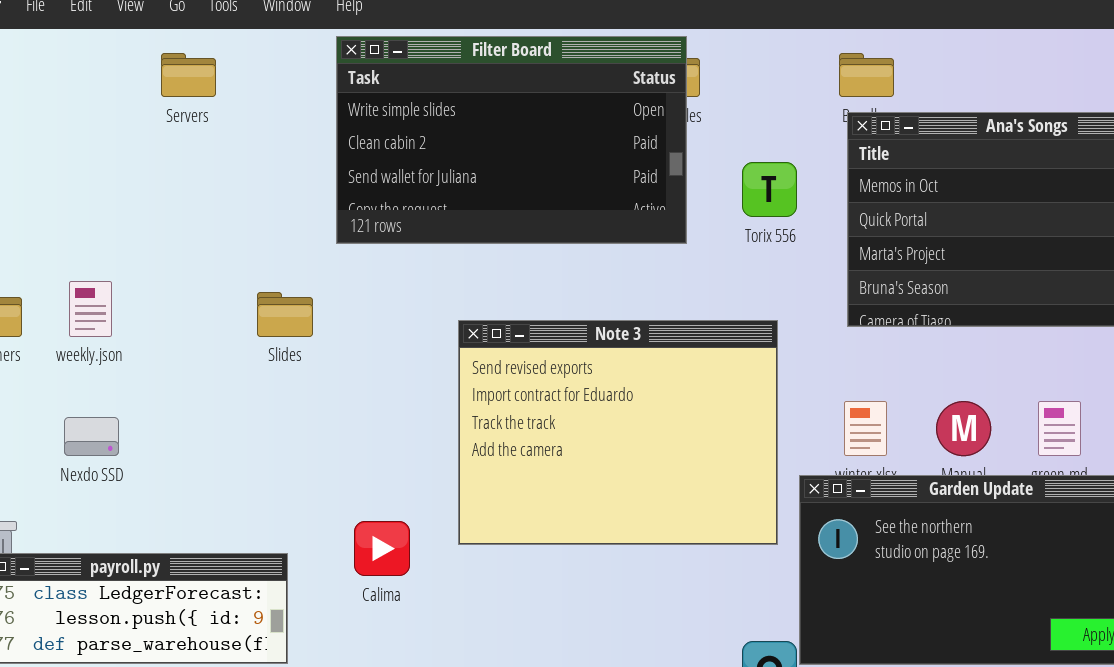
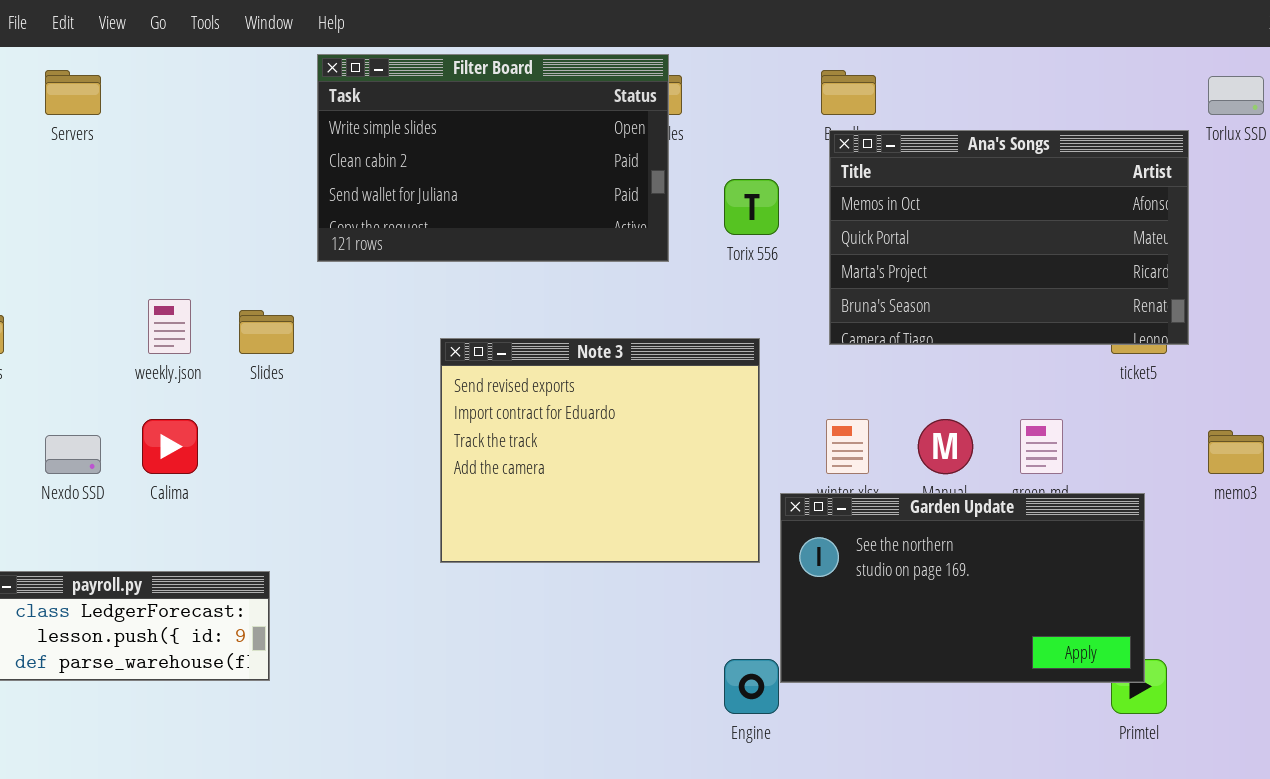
Servers: [161,53,216,97] -> [45,70,101,115], moved
weekly.json: [69,281,112,337] -> [148,299,191,354], moved
Calima: [354,521,410,576] -> [142,419,198,474], moved

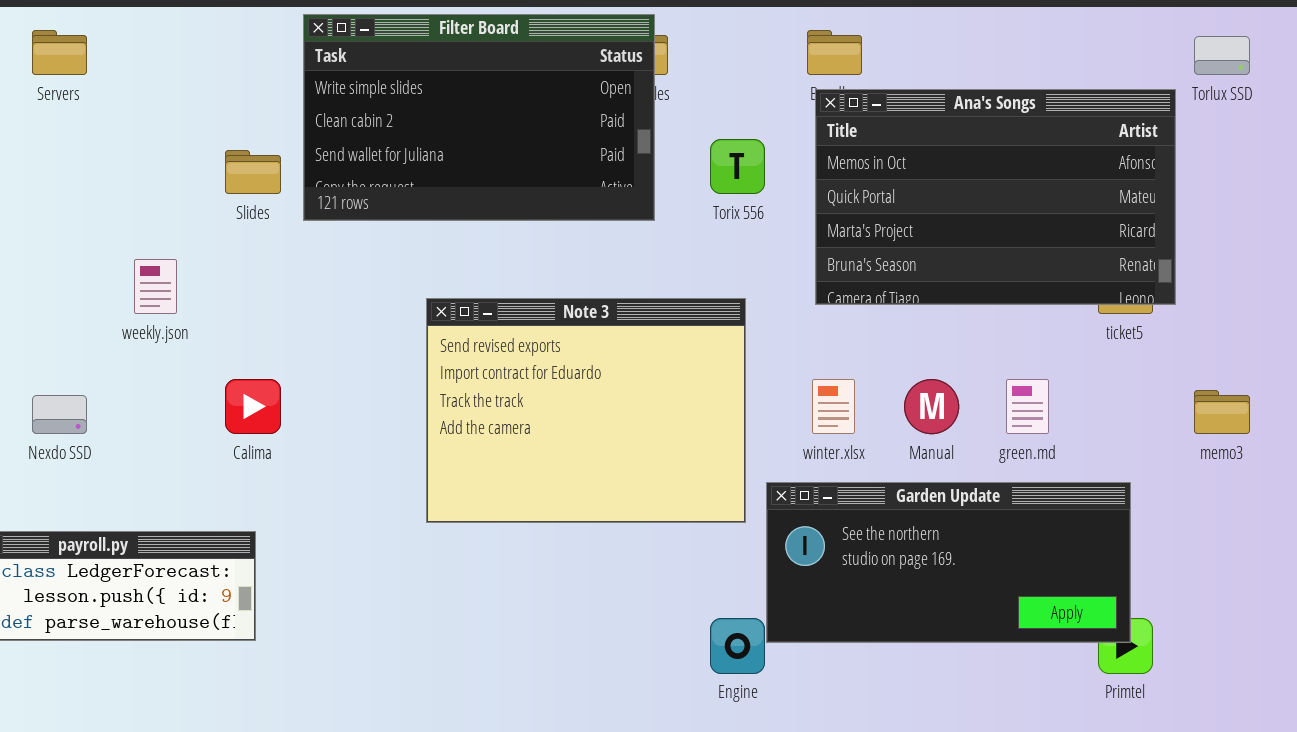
Slides: [239,310,294,354] -> [225,150,281,194], moved
Calima: [142,419,198,474] -> [225,379,281,434], moved
Garden Update: [780,493,1145,683] -> [766,482,1131,643], resized

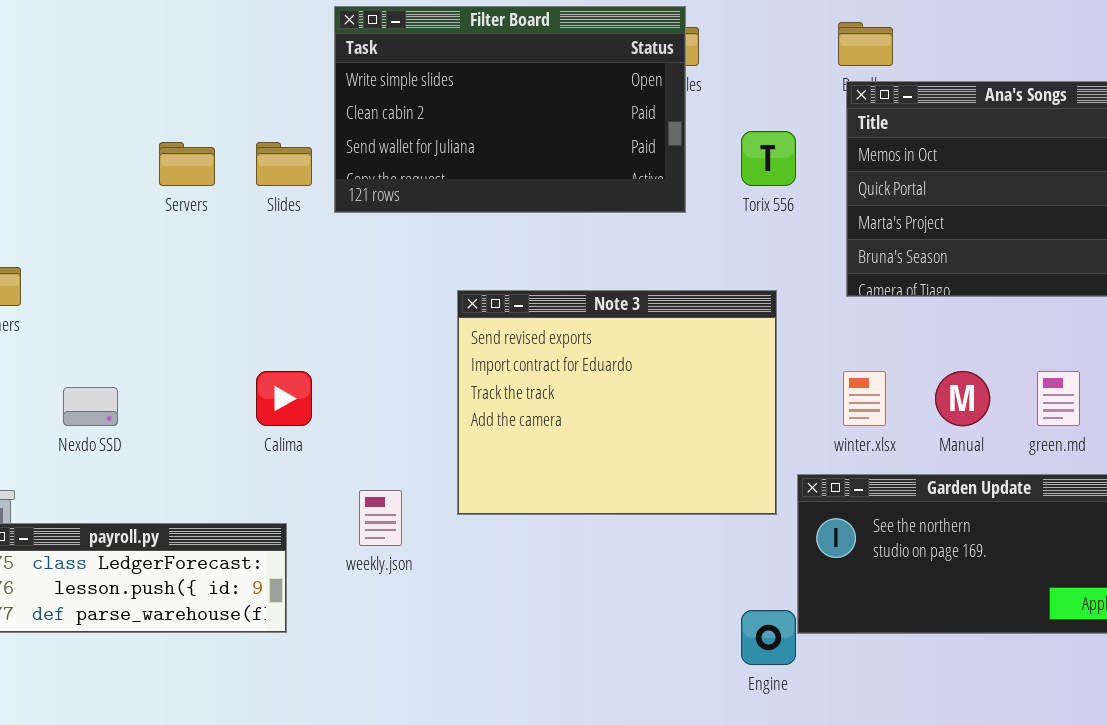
Servers: [32,30,87,75] -> [159,142,215,186], moved
weekly.json: [134,259,177,314] -> [359,490,402,546], moved

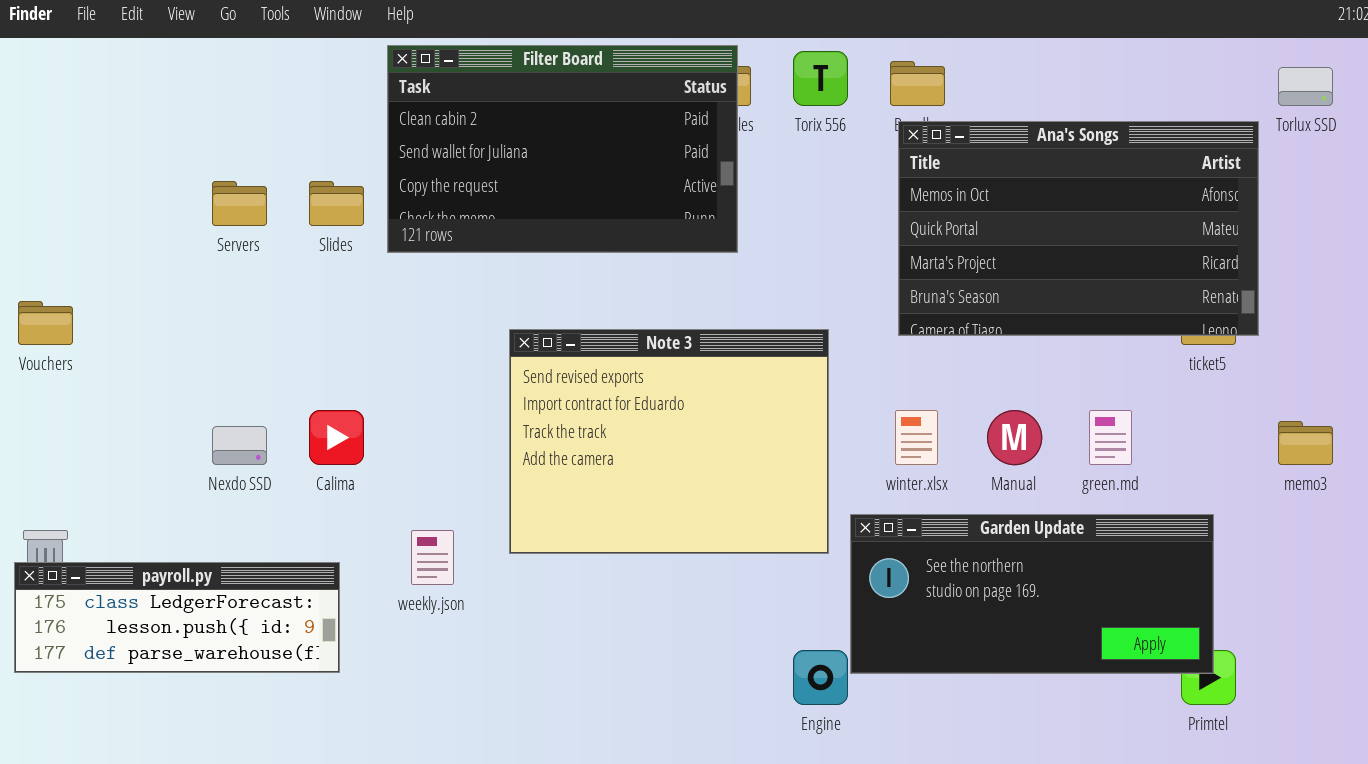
Filter Board: [334,6,686,213] -> [387,45,738,253], scrolled down 1 row
Torix 556: [741,131,796,186] -> [793,51,848,106], moved
Nexdo SSD: [63,387,118,426] -> [212,426,267,465], moved

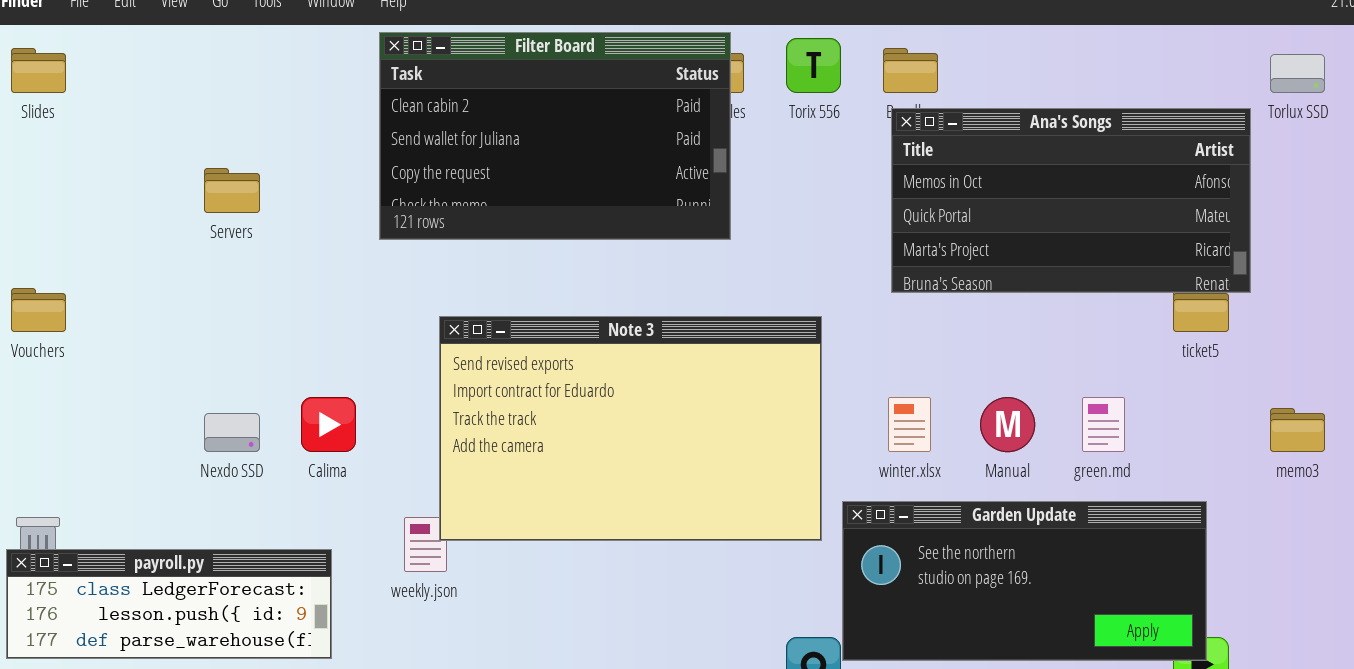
Ana's Songs: [898,121,1259,336] -> [891,108,1251,293], resized
Slides: [309,181,364,226] -> [11,48,66,93], moved
Note 3: [509,329,829,554] -> [439,316,822,541], resized

